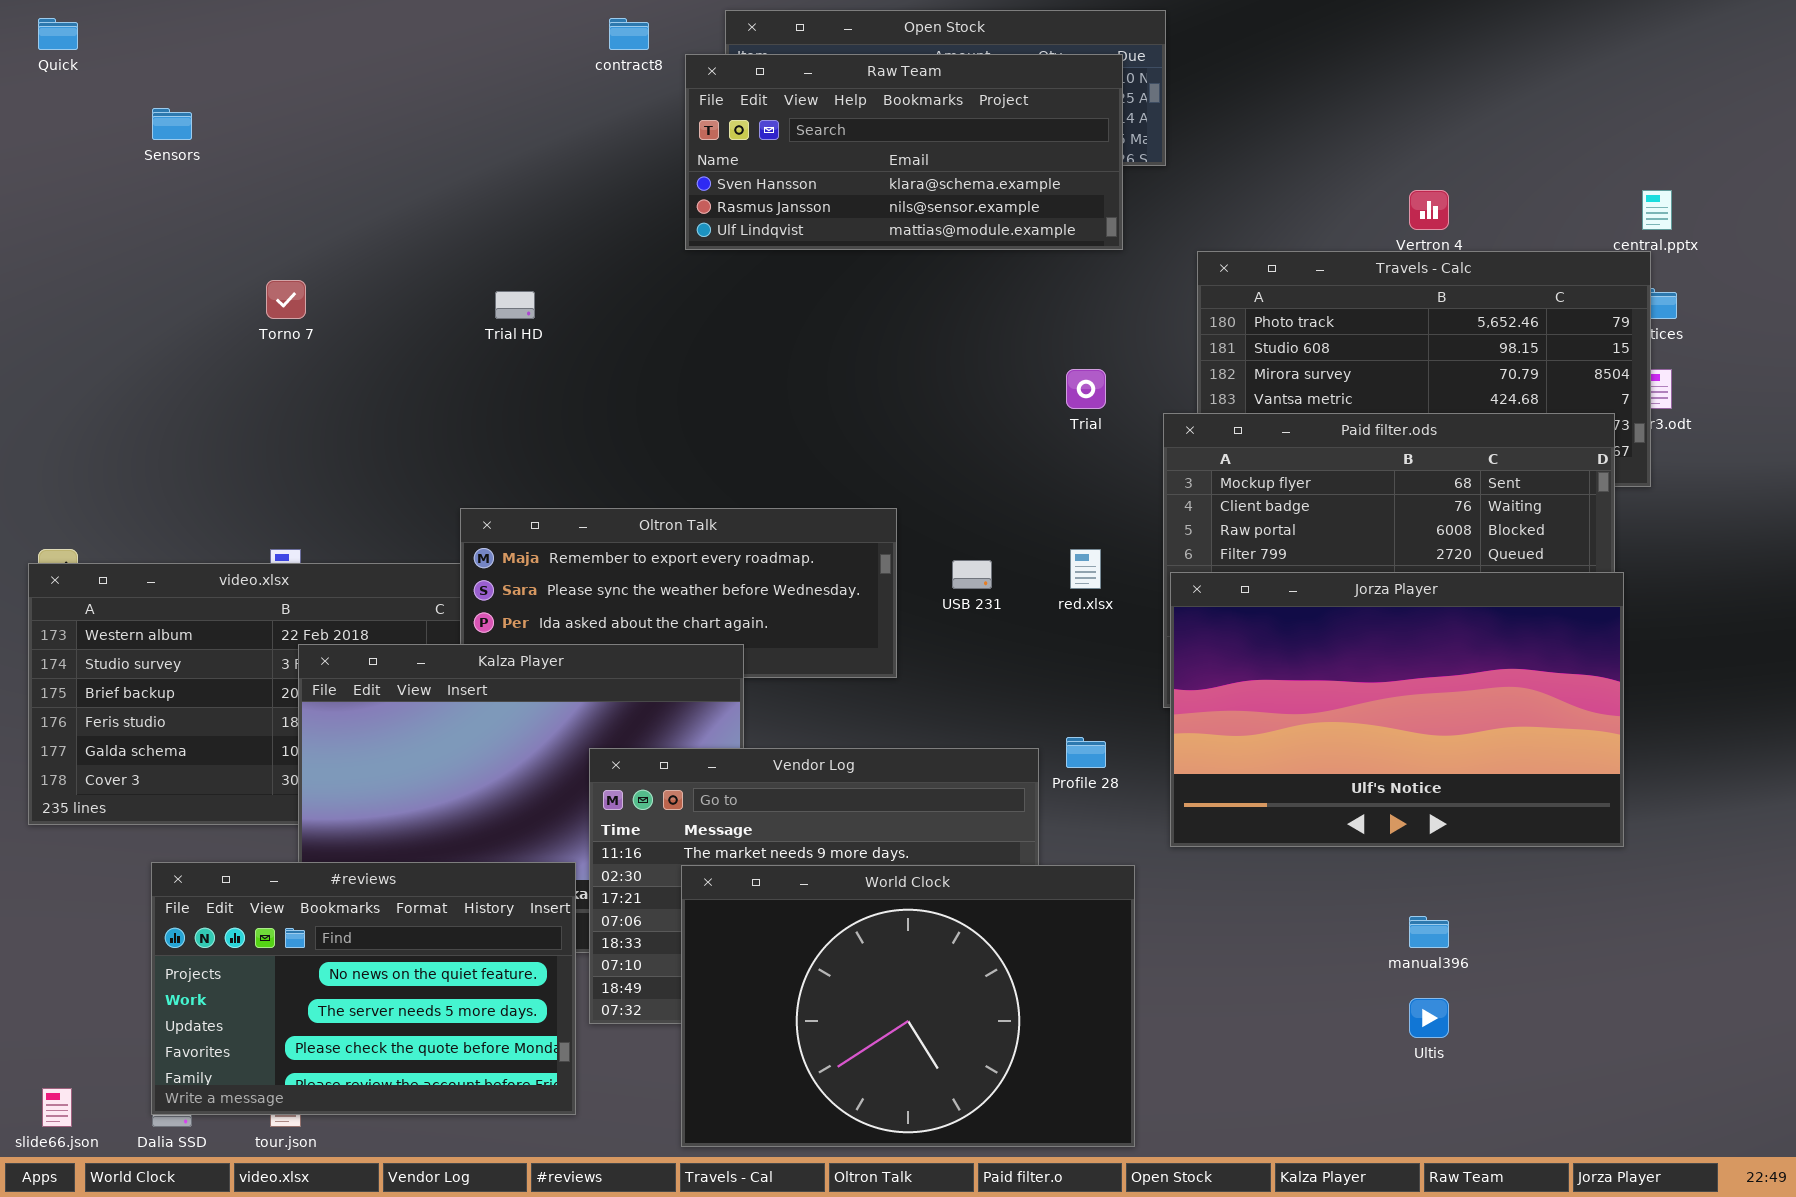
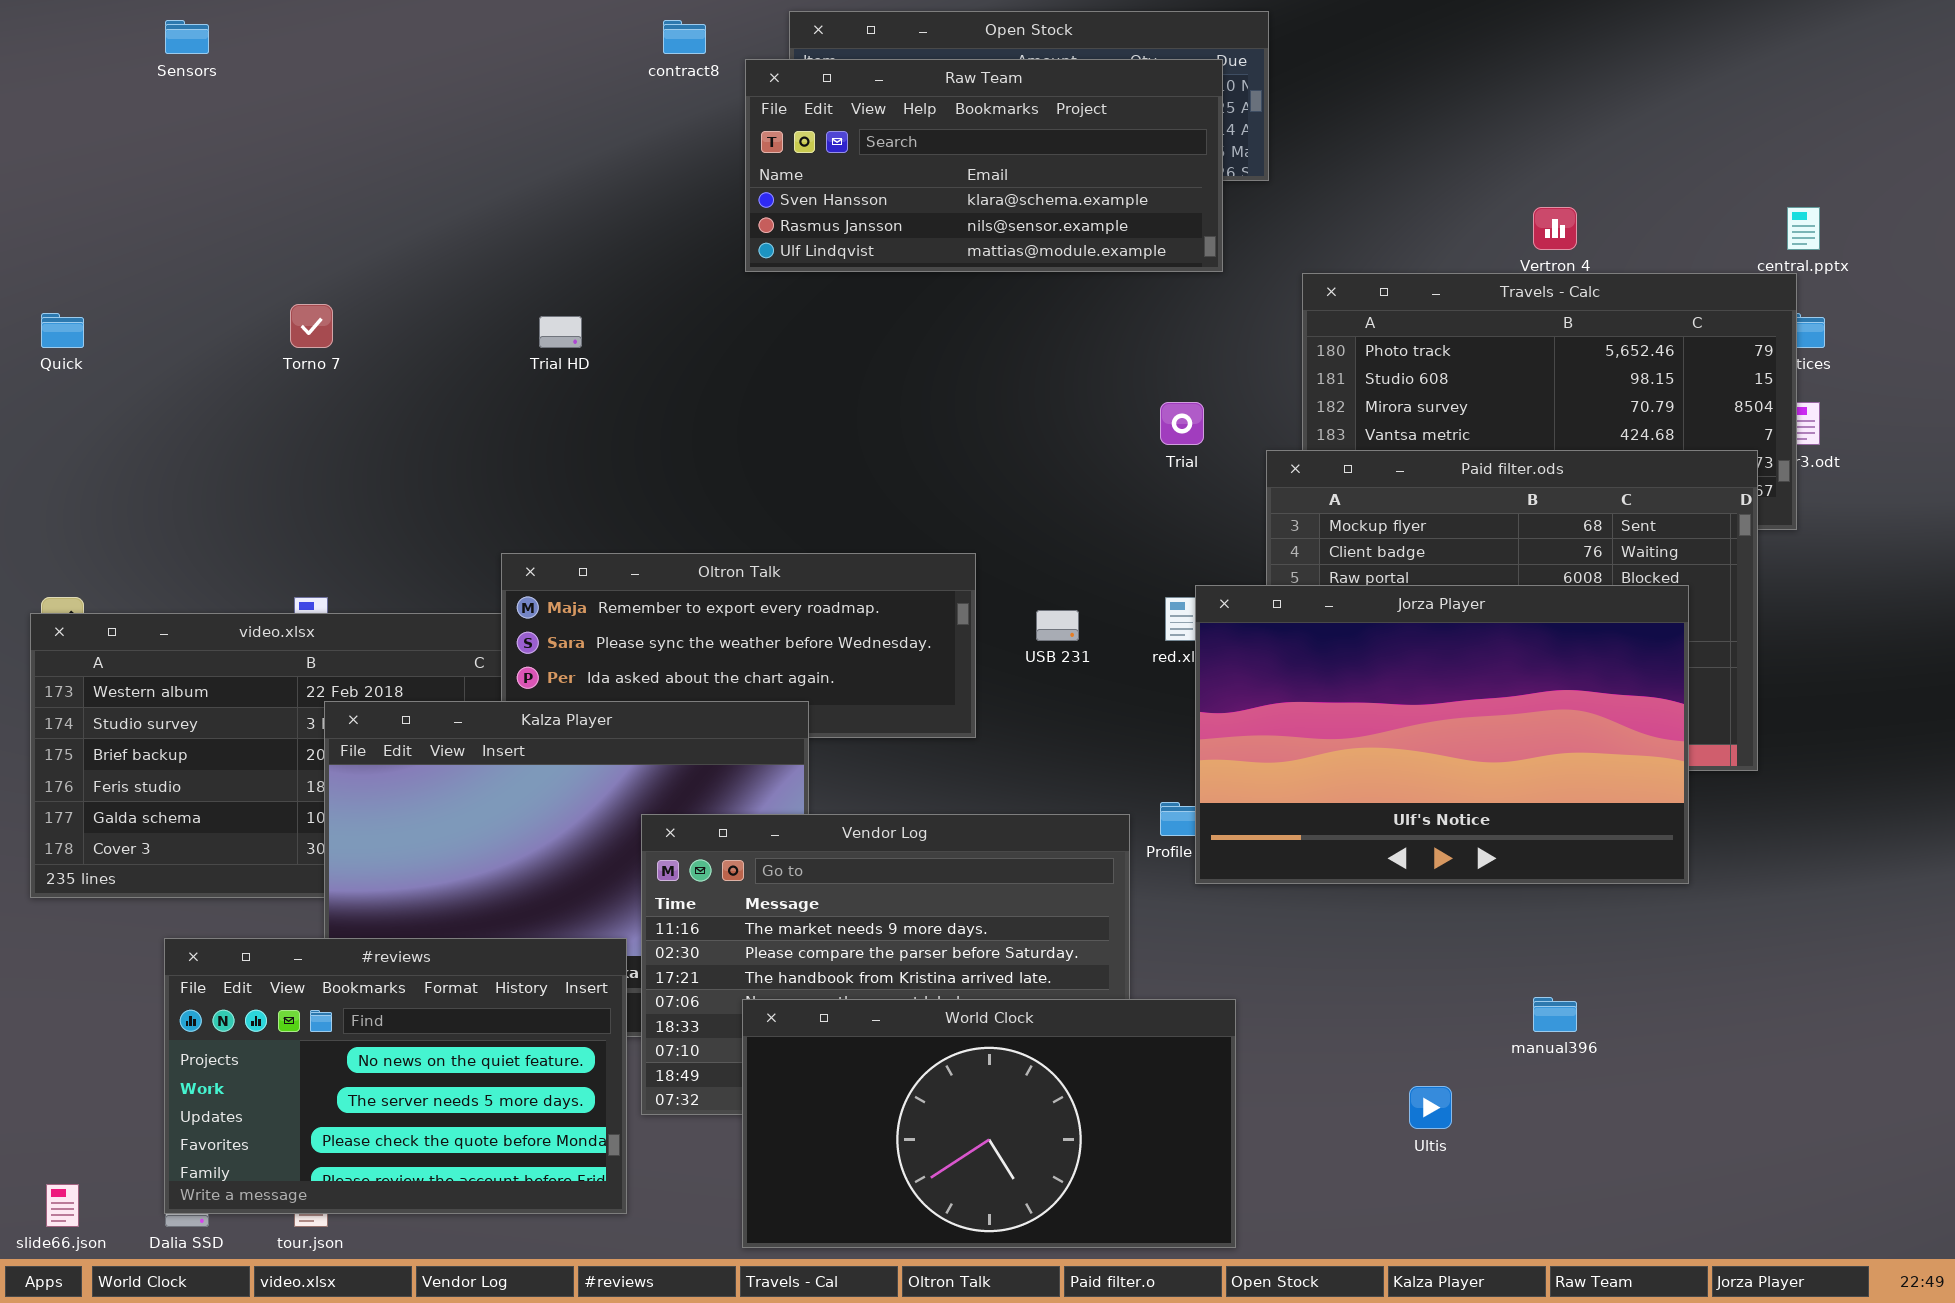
Quick: [38,18,78,50] -> [41,313,84,348], moved
Sensors: [152,108,192,140] -> [165,20,209,54], moved
Jorza Player: [1170,572,1624,847] -> [1195,585,1689,884], moved
World Clock: [681,865,1135,1147] -> [742,999,1236,1248], resized
Ultis: [1409,998,1449,1038] -> [1409,1086,1452,1129], moved

